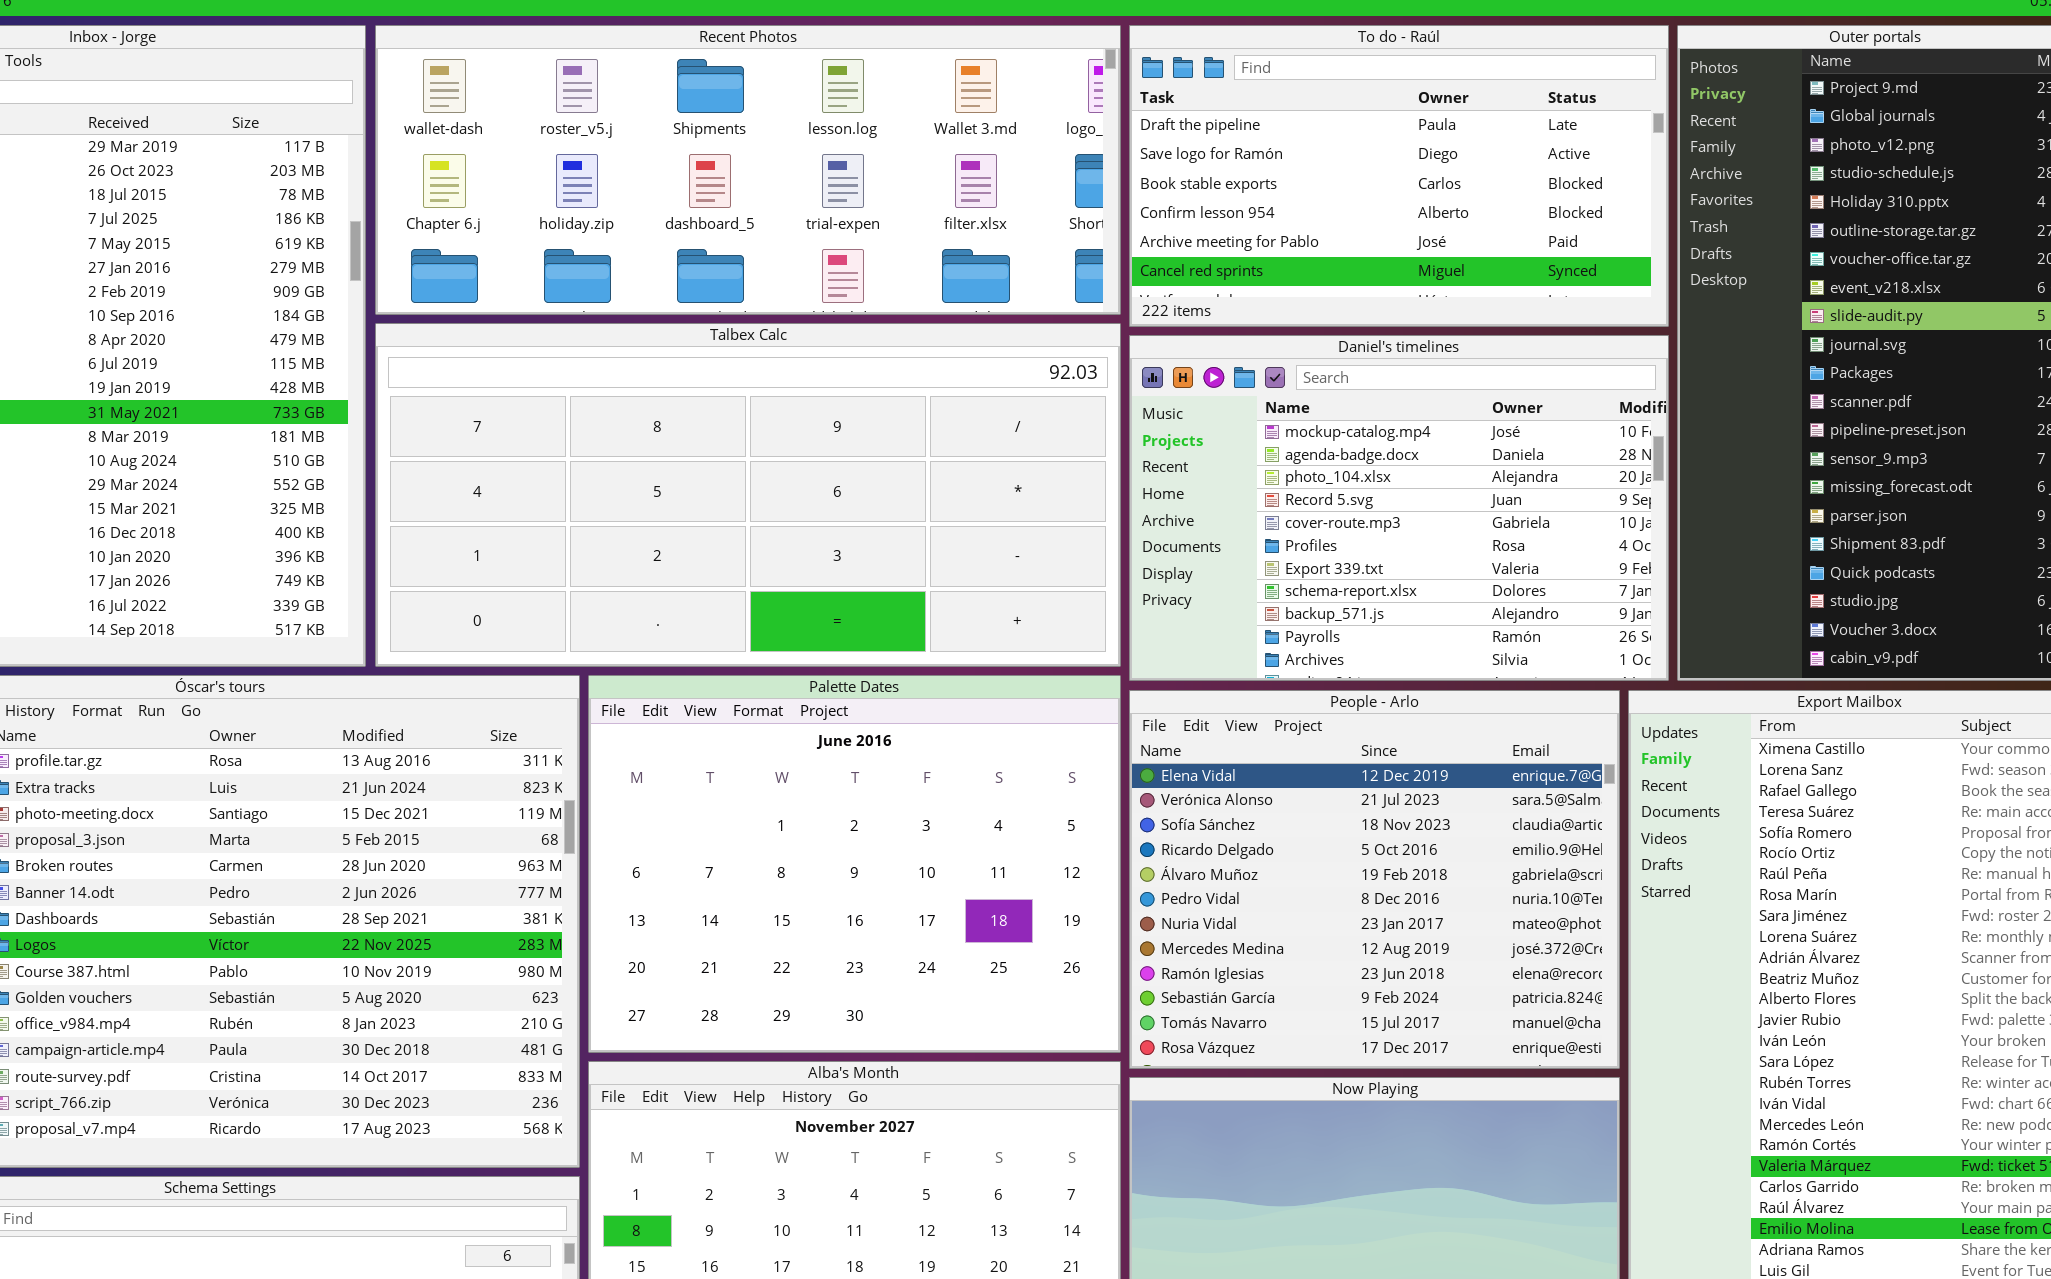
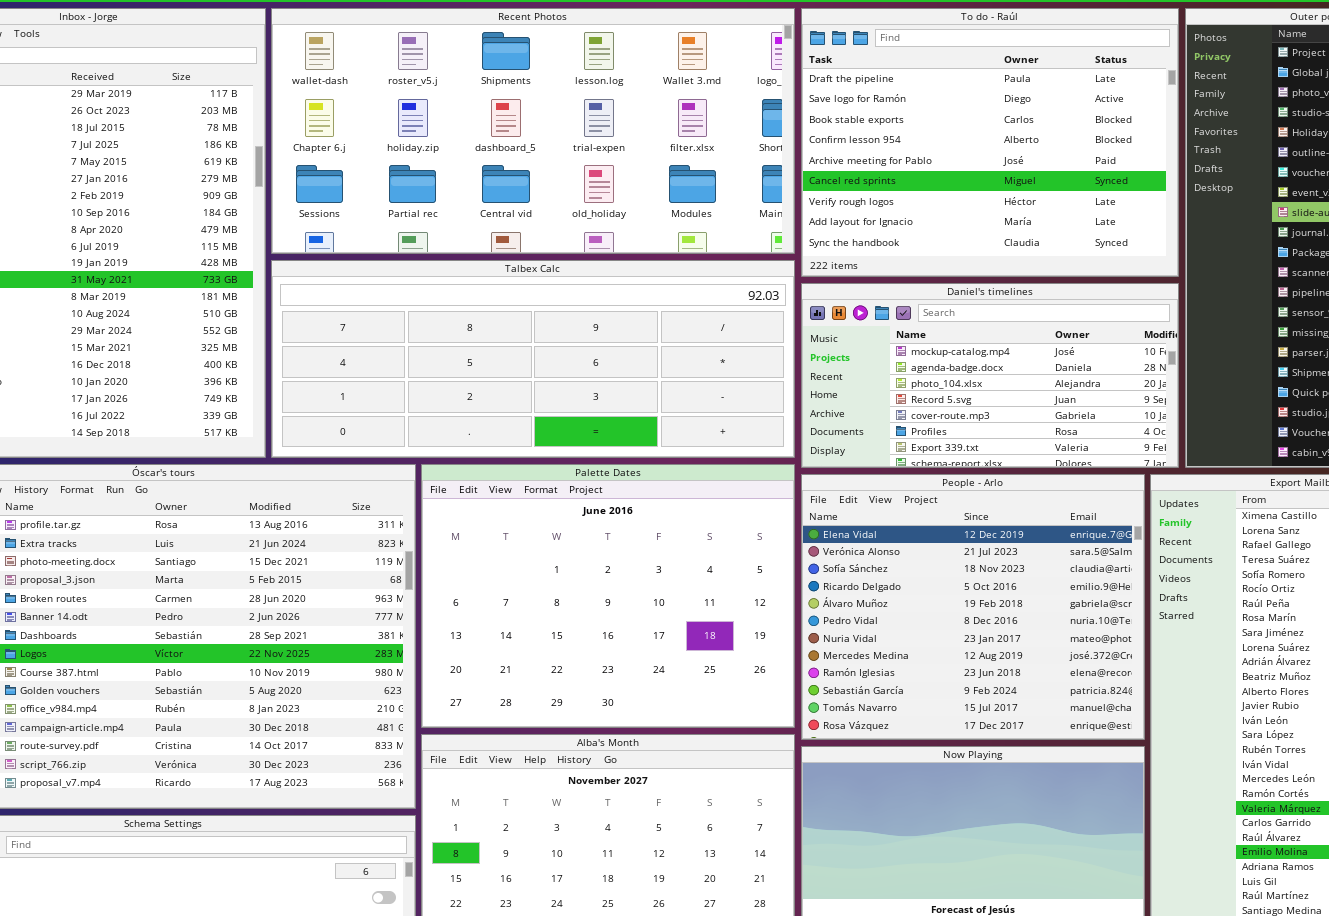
Recent Photos: [375,25,1121,315] -> [271,8,795,254], resized
To do - Raúl: [1129,25,1669,327] -> [801,8,1179,277], resized
Talbex Calc: [375,323,1121,667] -> [271,260,795,458], resized
Daniel's timelines: [1129,335,1669,681] -> [801,283,1179,468], resized

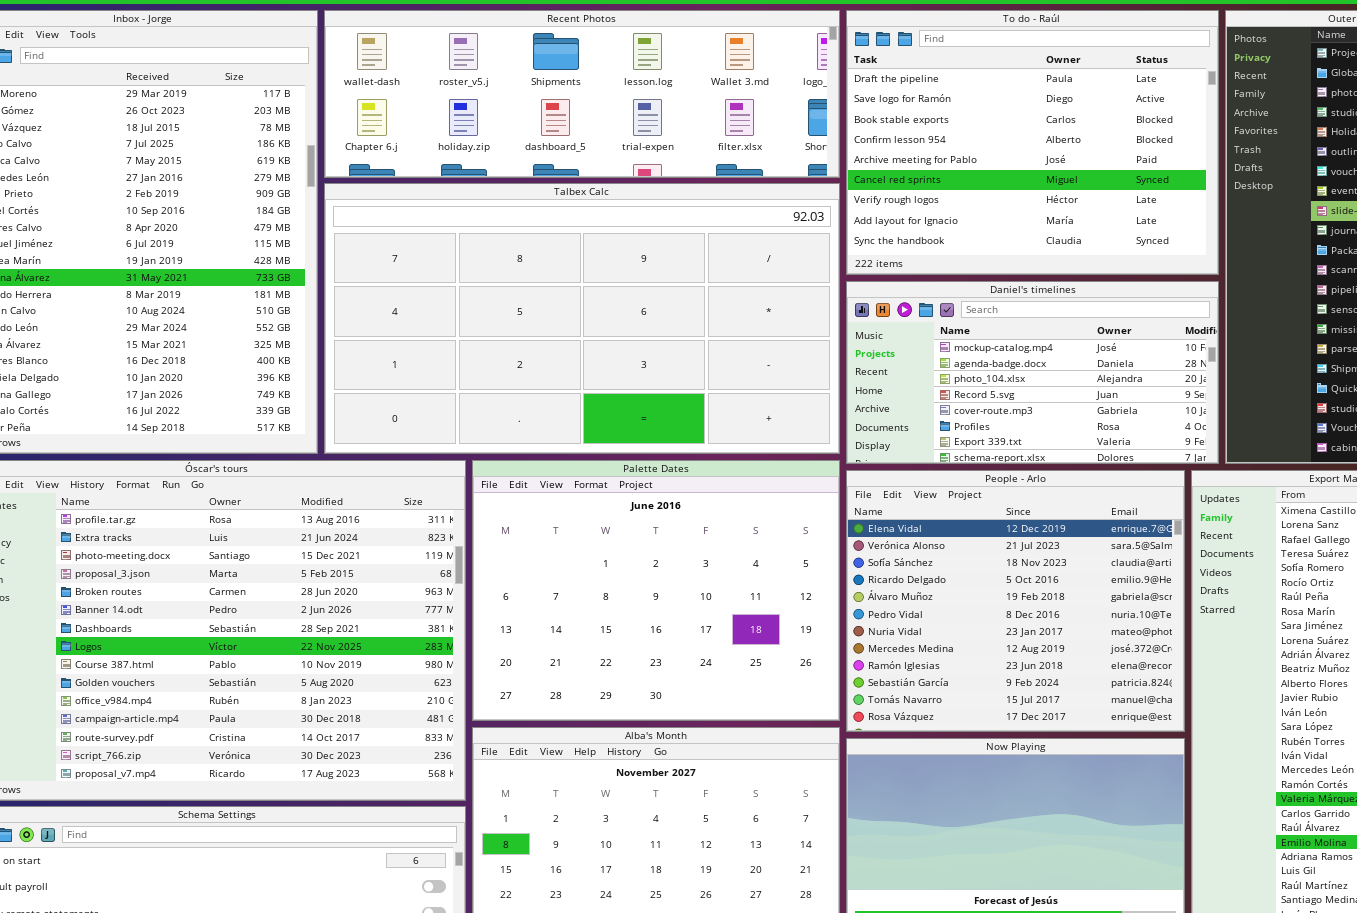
Recent Photos: [271,8,795,254] -> [324,10,840,178], resized
Talbex Calc: [271,260,795,458] -> [324,183,840,454], resized

